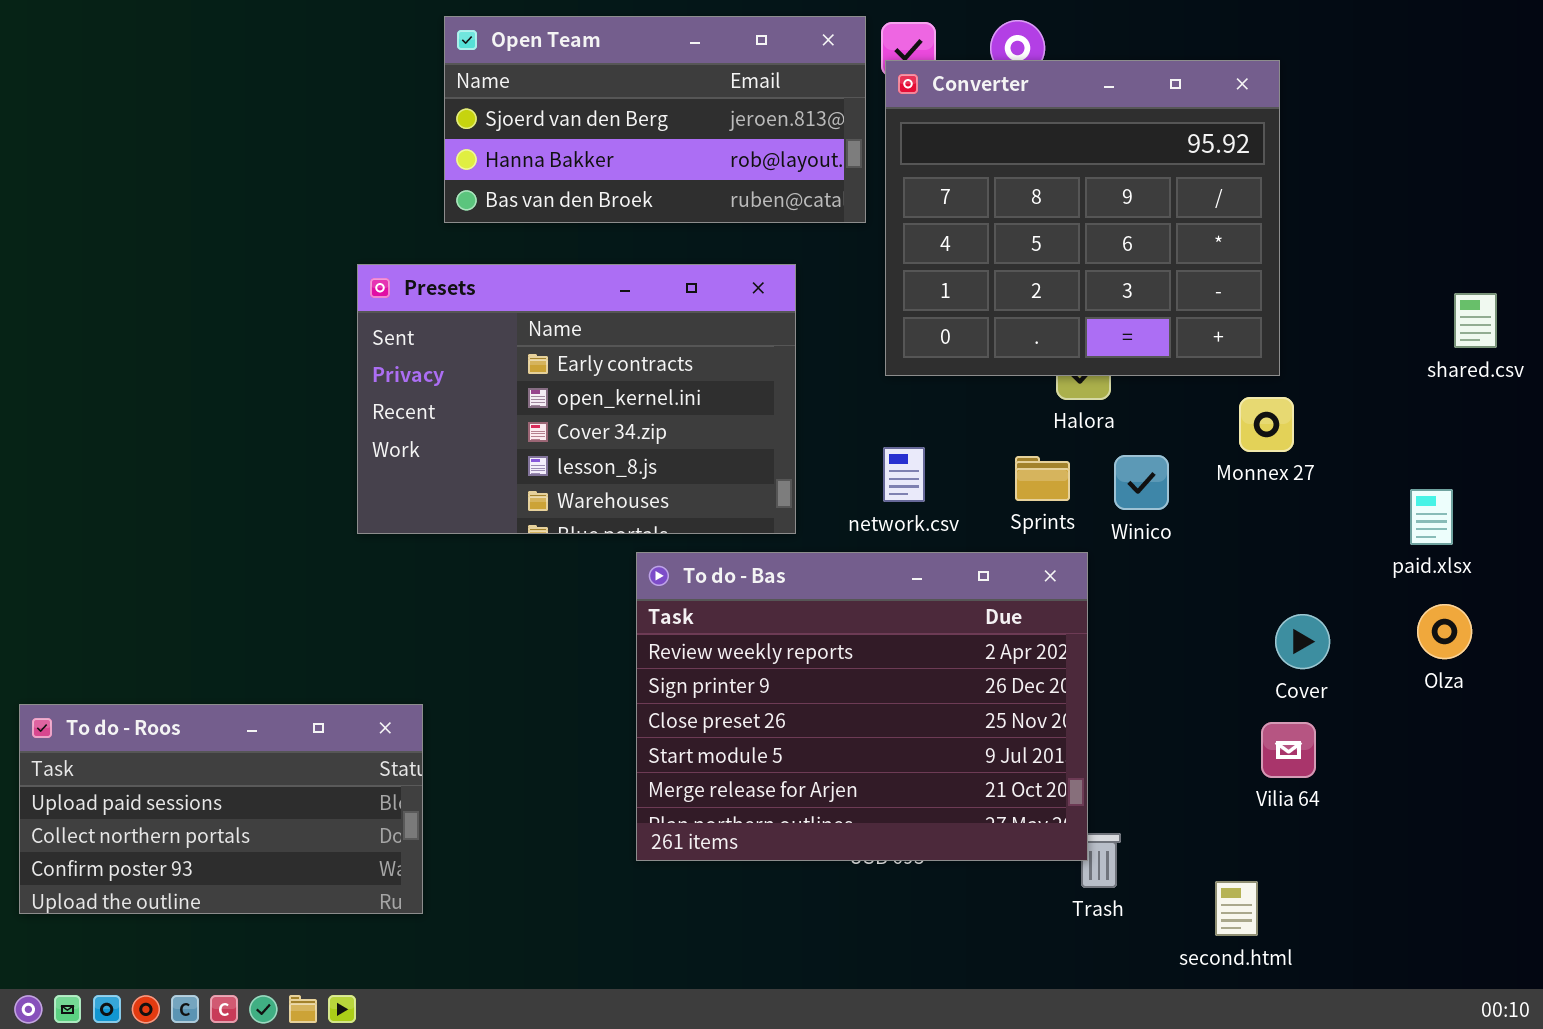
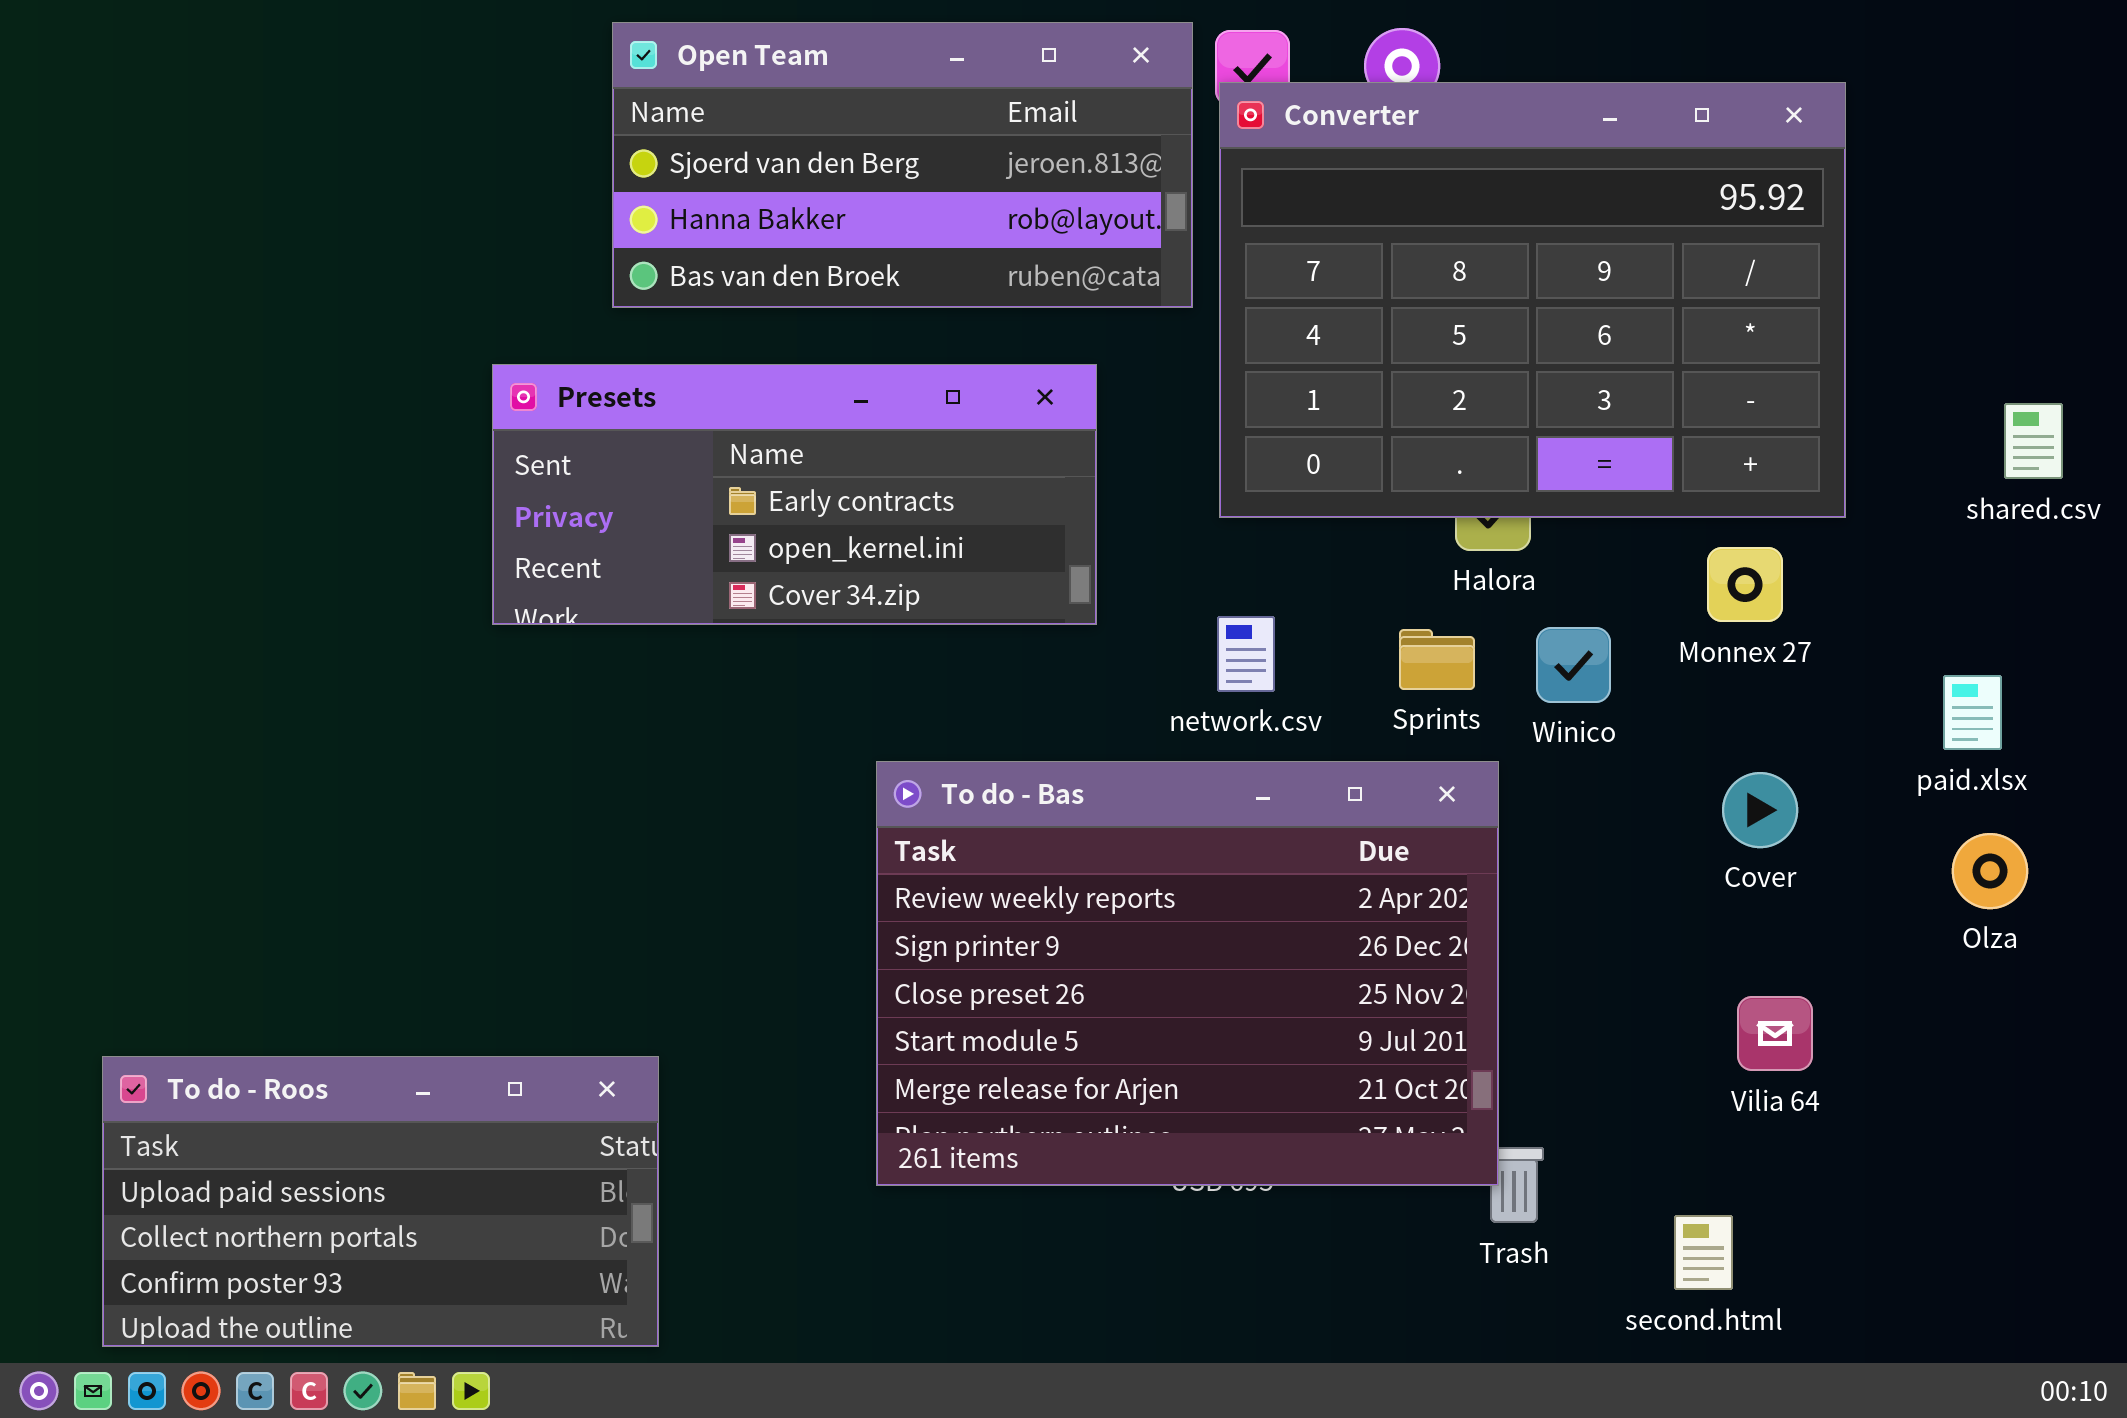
Converter: [885,60,1280,376] -> [1219,82,1846,518], resized
Presets: [357,264,796,534] -> [492,364,1097,625], resized
Cover: [1275,614,1330,669] -> [1722,772,1798,848], moved
To do - Roos: [19,704,423,914] -> [102,1056,659,1347], moved

